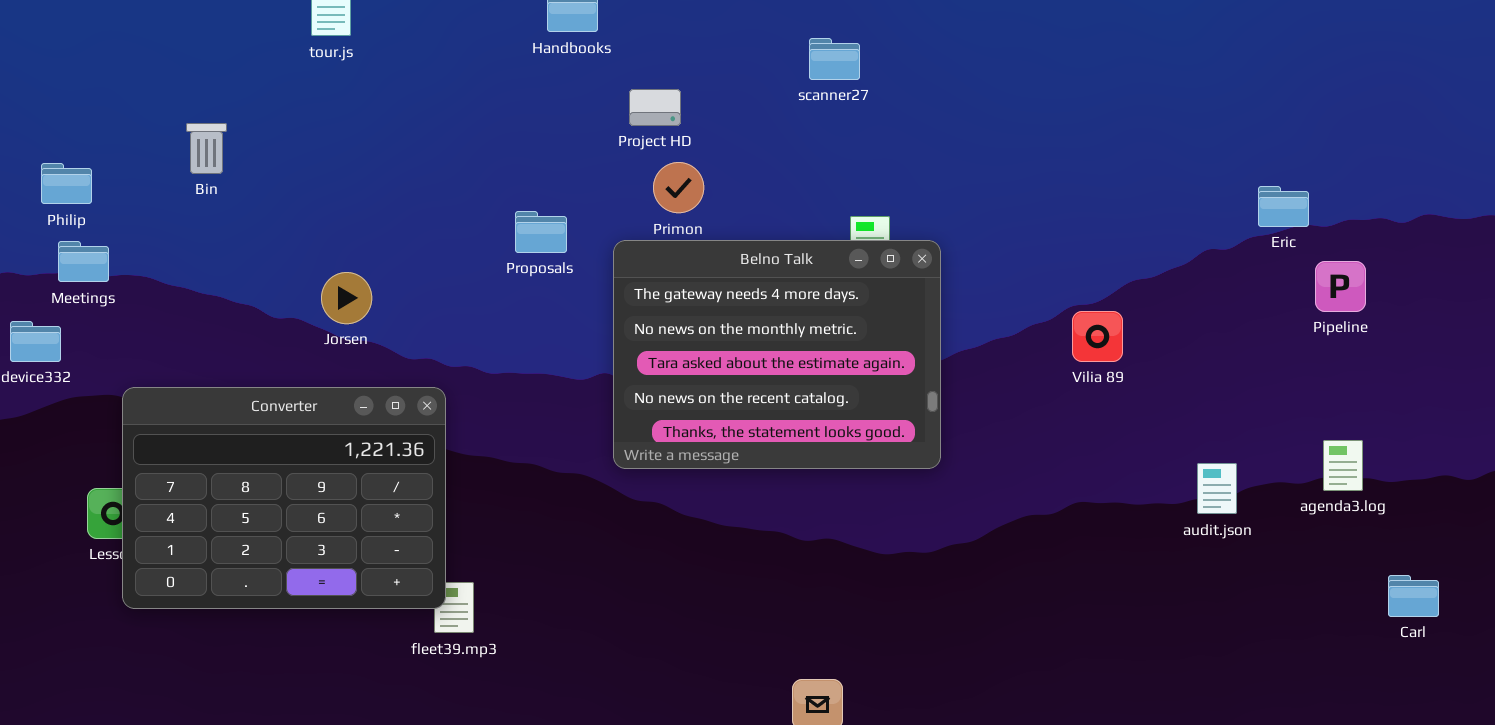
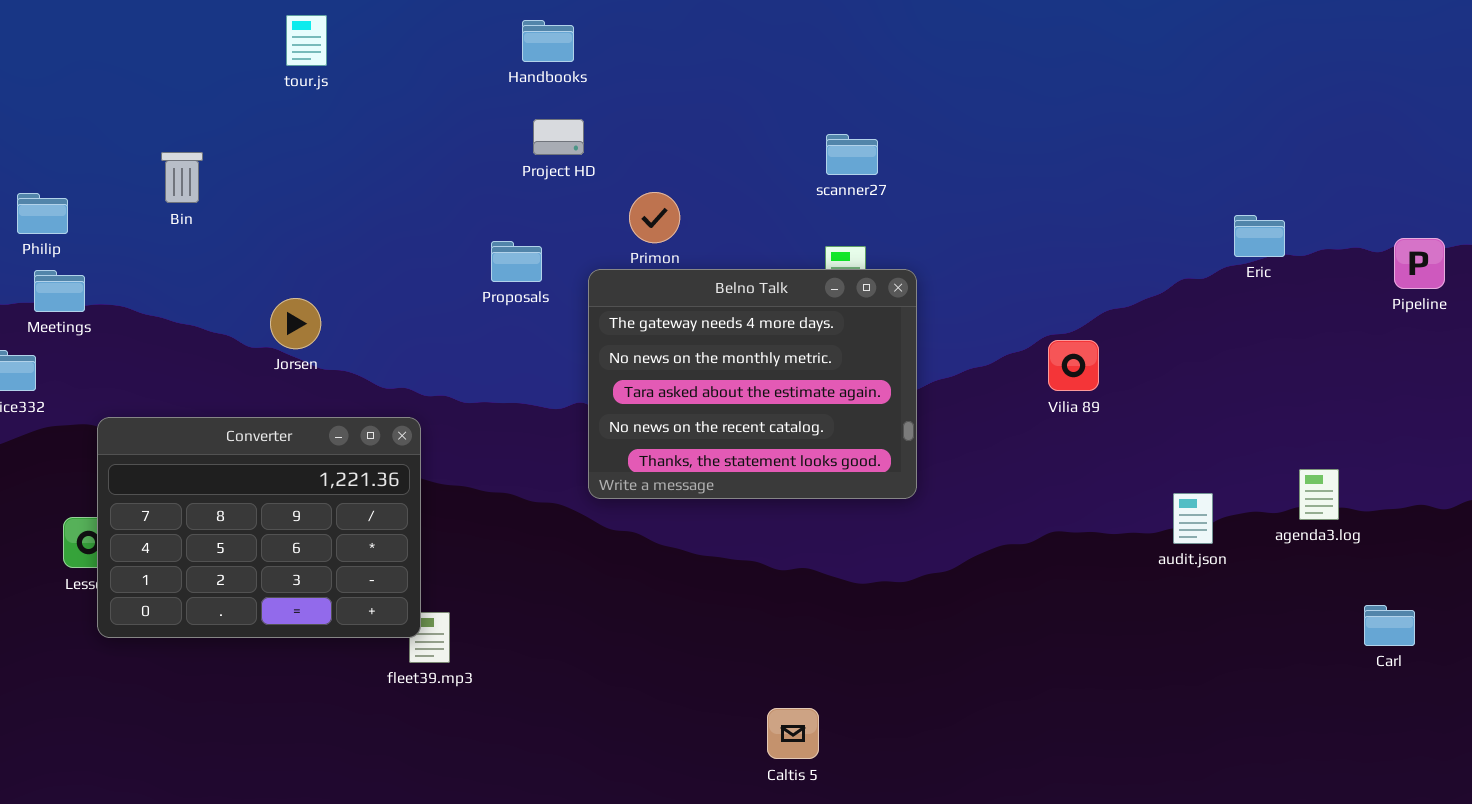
scanner27: [809,38,860,80] -> [826,134,878,175], moved
Project HD: [629,89,681,126] -> [533,119,584,155], moved
Pipeline: [1315,261,1366,312] -> [1394,238,1445,289], moved
Jorsen: [321,272,372,324] -> [270,298,321,349], moved

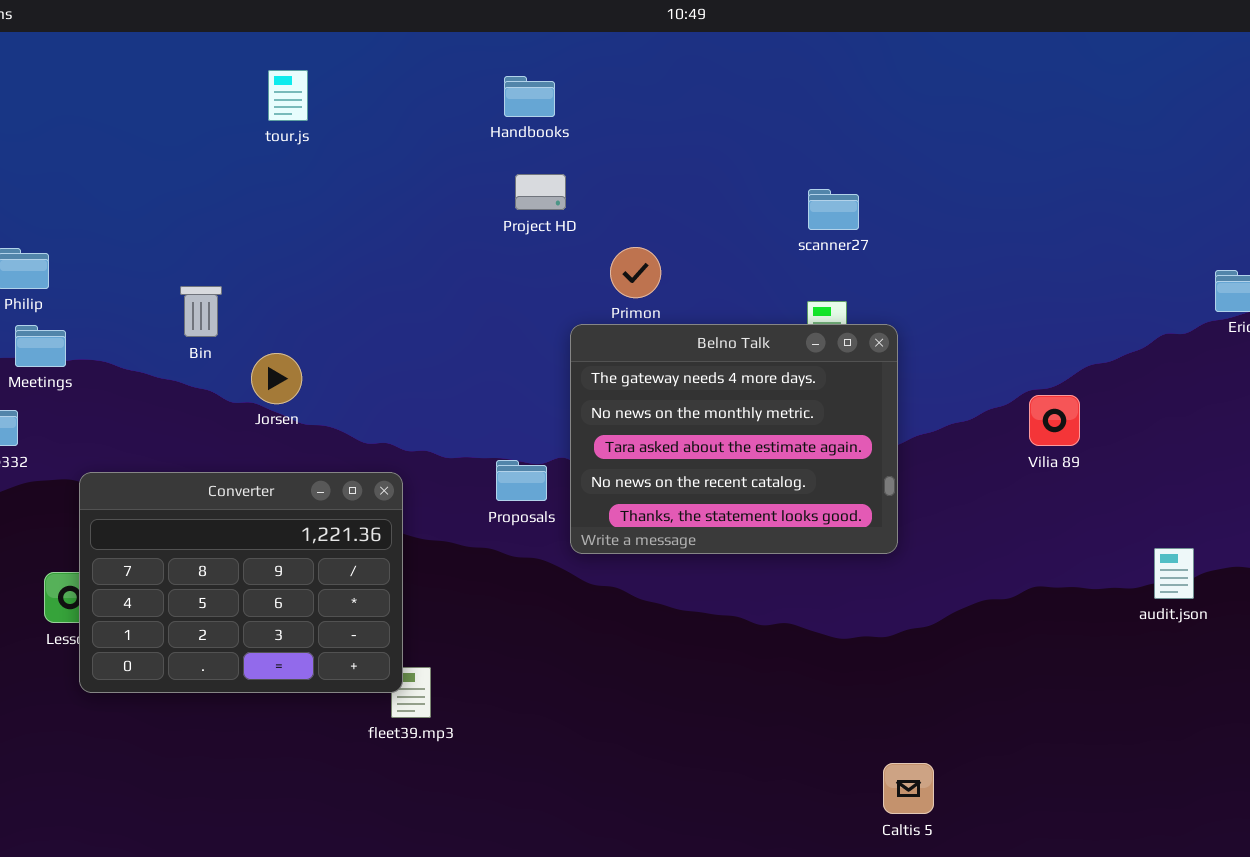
Bin: [161,152,203,203] -> [180,286,222,337], moved
Proposals: [491,241,542,282] -> [496,460,547,501], moved
Caltis 5: [767,708,819,759] -> [883,763,934,814], moved

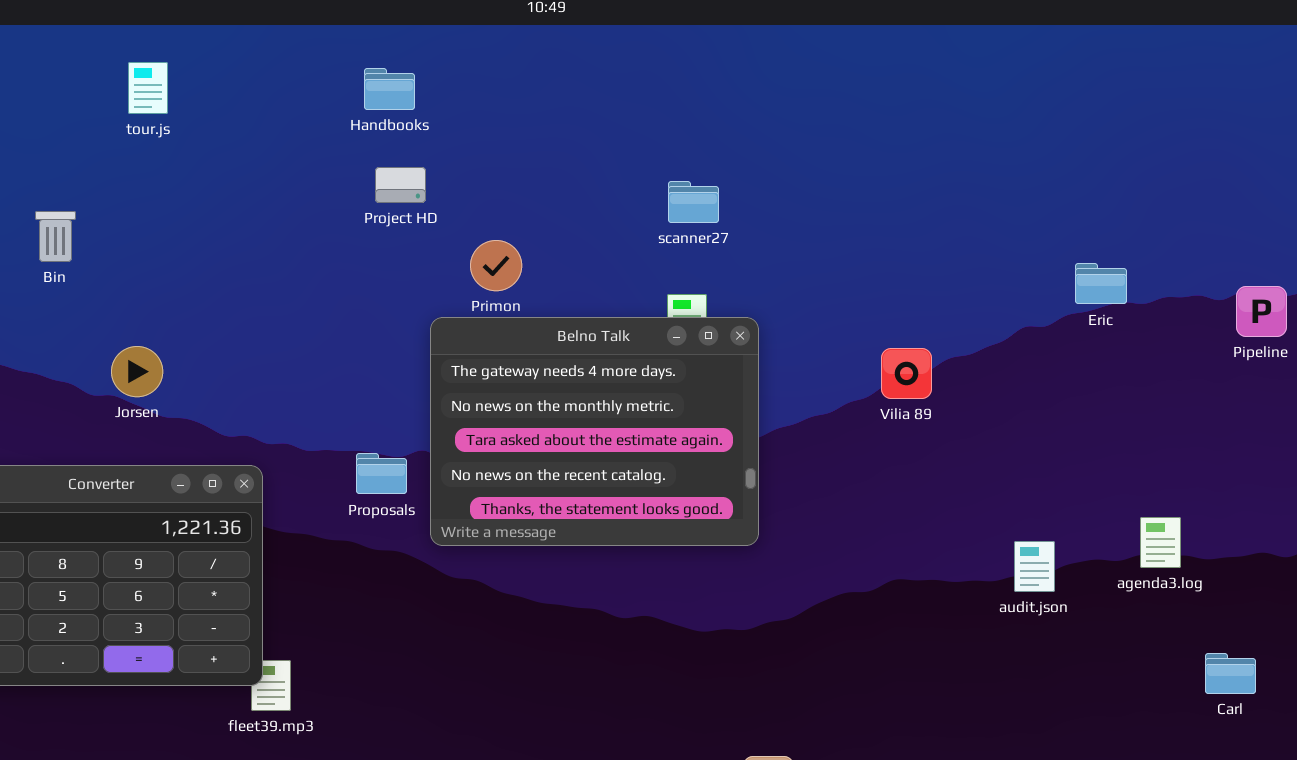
Bin: [180,286,222,337] -> [35,211,76,262], moved
Vilia 89: [1029,395,1080,446] -> [881,348,932,399], moved

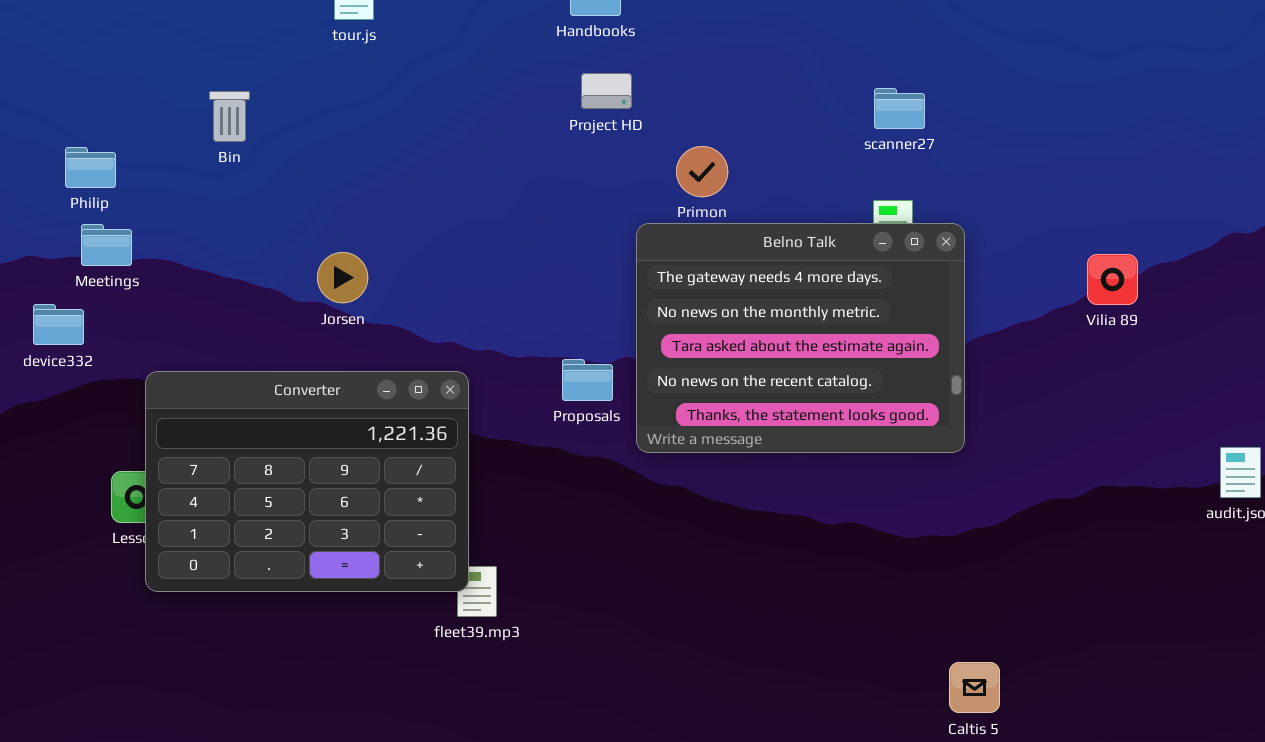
Bin: [35,211,76,262] -> [209,91,250,142], moved

